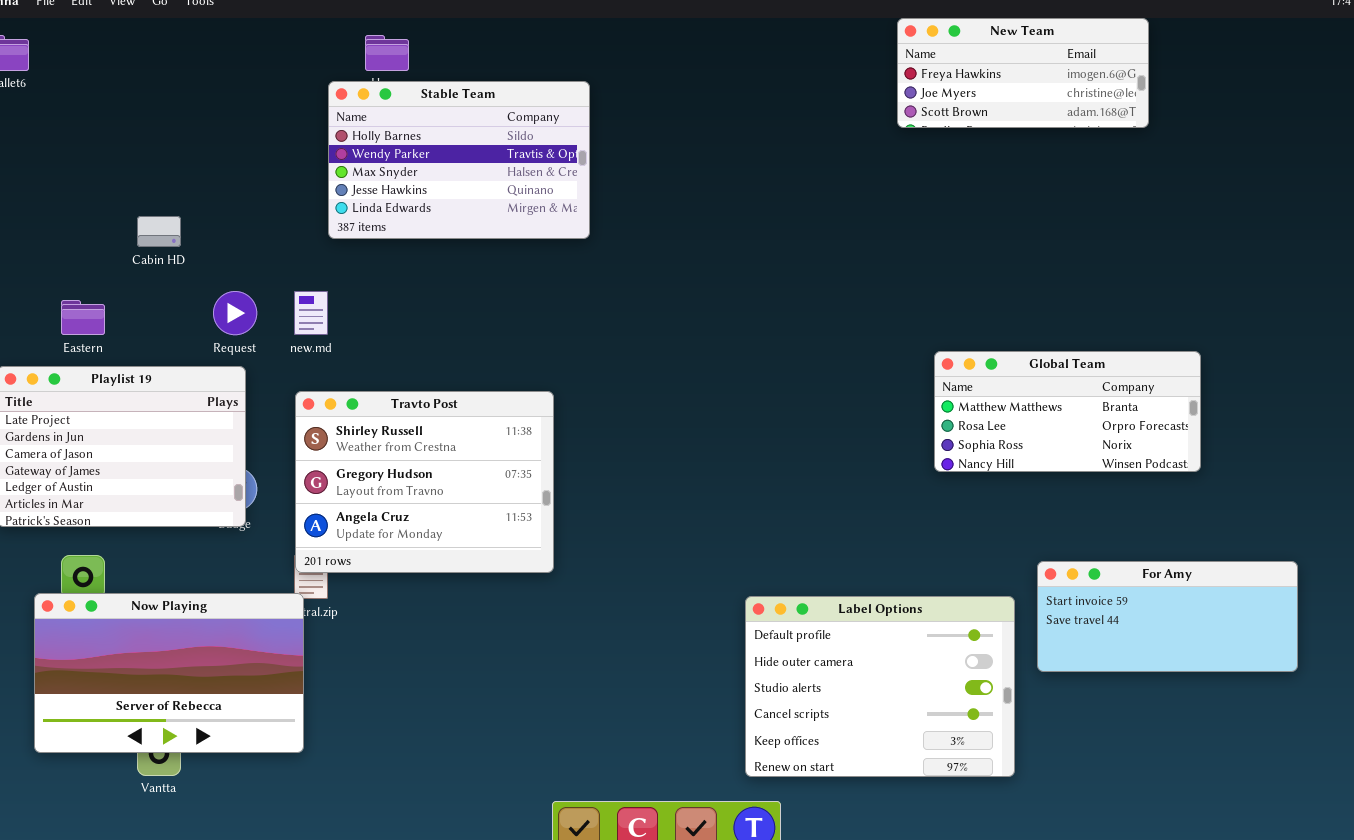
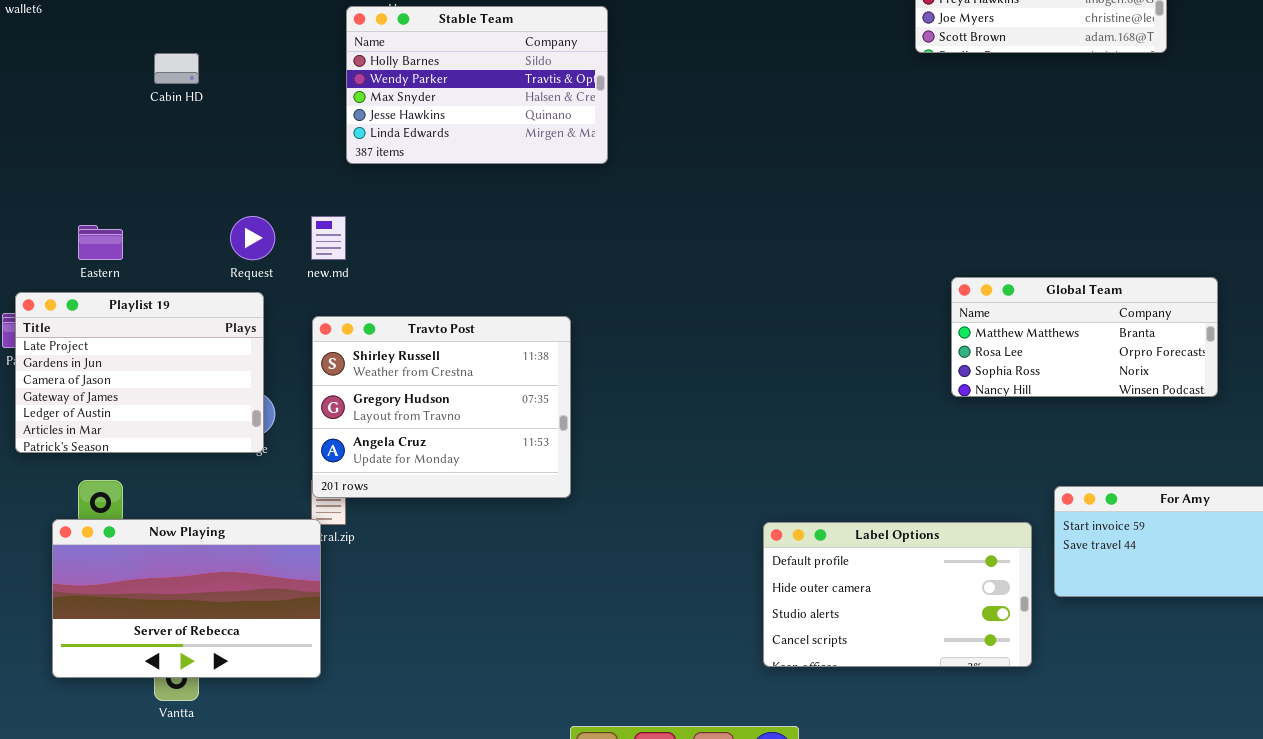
Cabin HD: [137,216,181,247] -> [154,53,199,84], moved
Label Options: [745,596,1015,777] -> [763,522,1032,667], resized

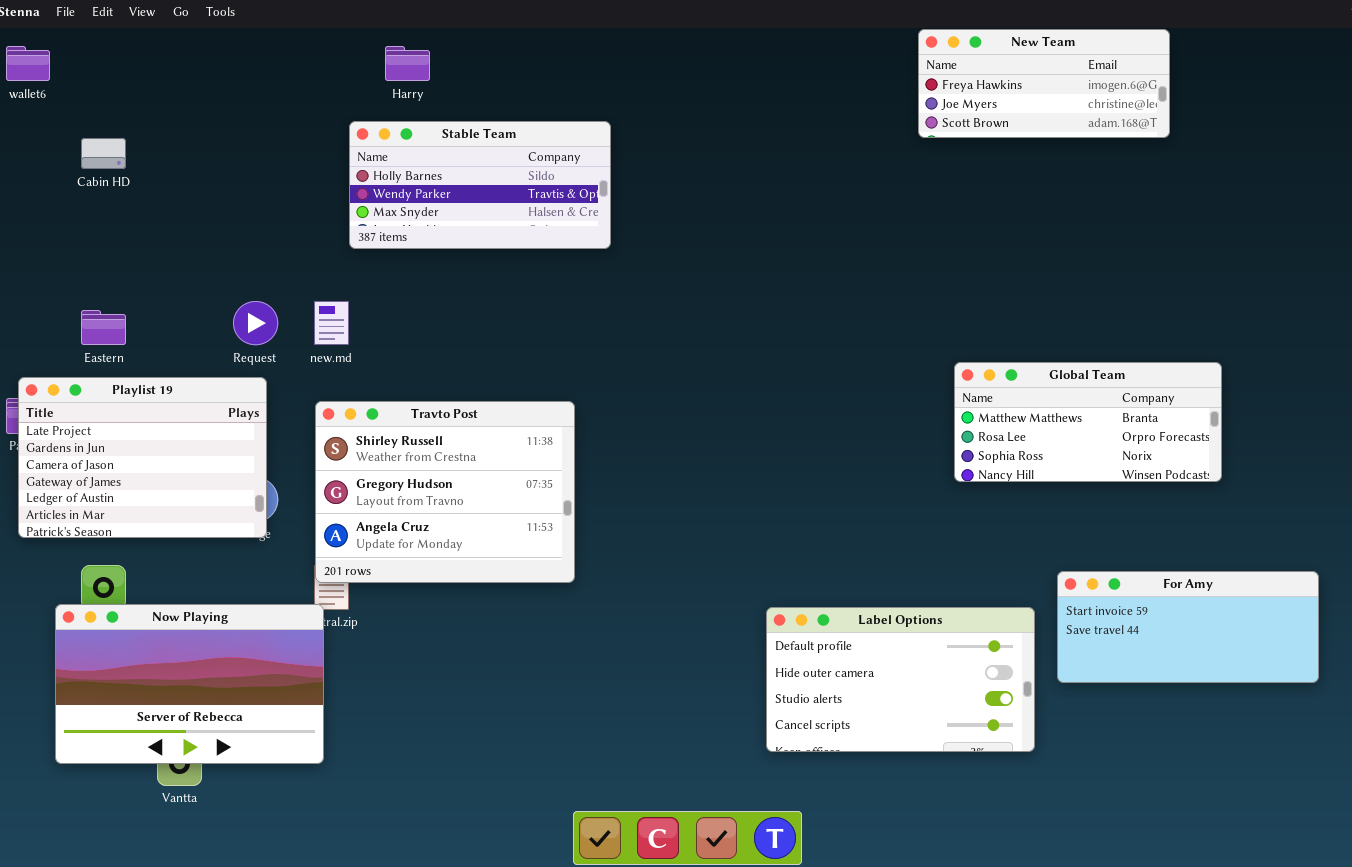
Stable Team: [346,6,608,164] -> [349,121,611,249], resized
Cabin HD: [154,53,199,84] -> [81,138,126,169], moved

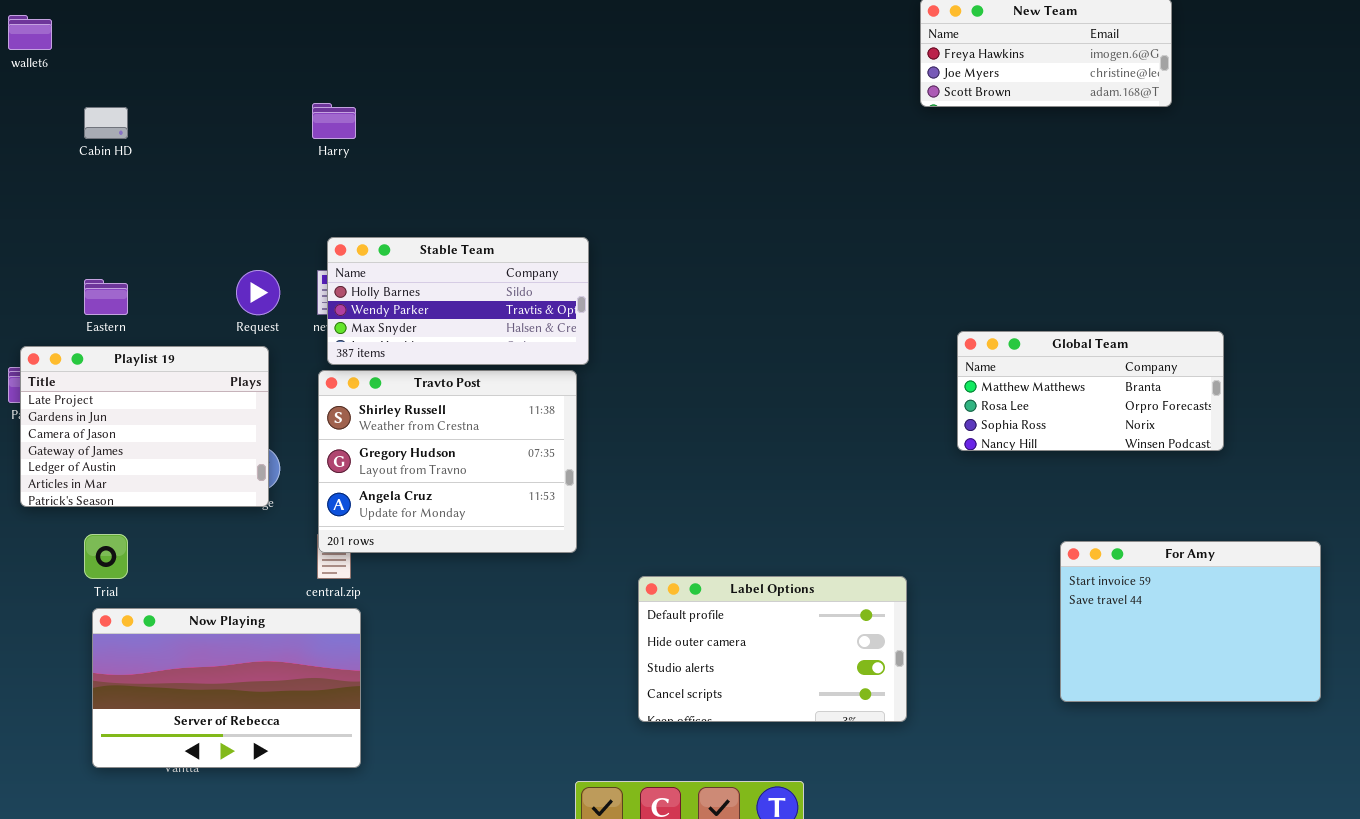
Harry: [385,46,430,81] -> [312,103,356,139], moved
Stable Team: [349,121,611,249] -> [327,237,589,365], moved
For Amy: [1057,571,1319,683] -> [1060,541,1321,702], resized
Now Playing: [55,604,324,764] -> [92,608,361,768], moved
Label Options: [766,607,1035,752] -> [638,576,907,722], moved

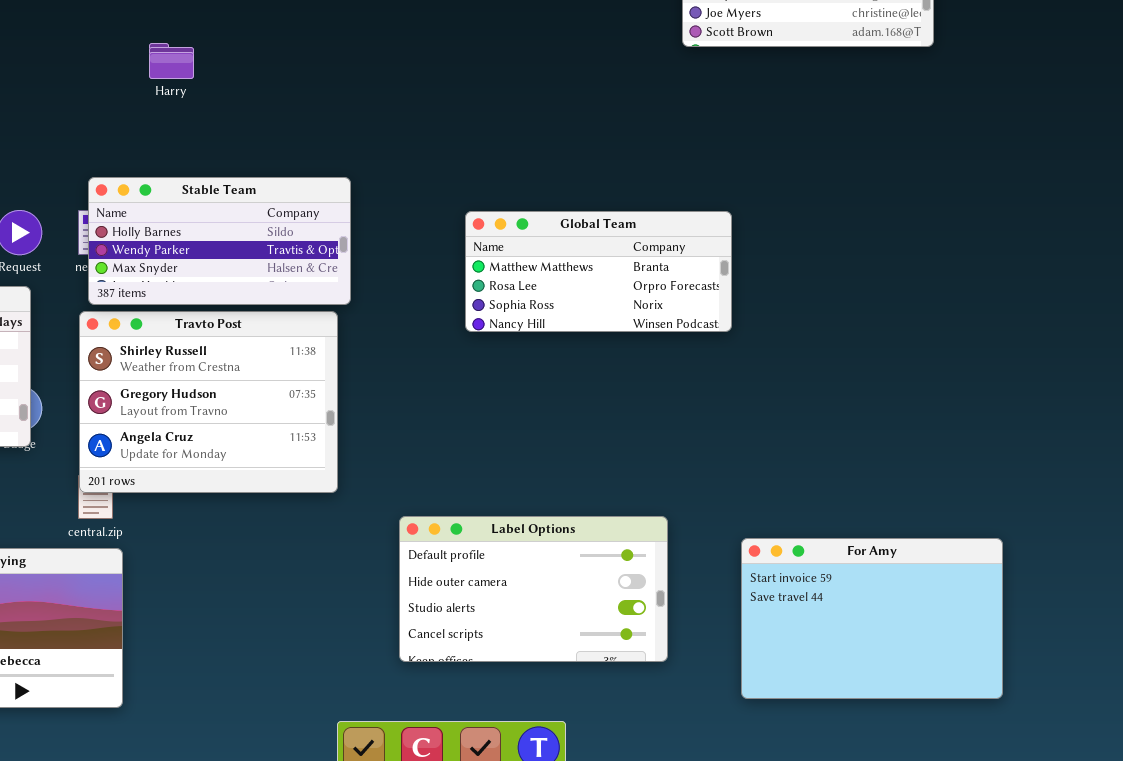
Harry: [312,103,356,139] -> [149,43,194,79], moved
Global Team: [957,331,1224,451] -> [465,211,732,332], moved
For Amy: [1060,541,1321,702] -> [741,538,1003,699], moved

